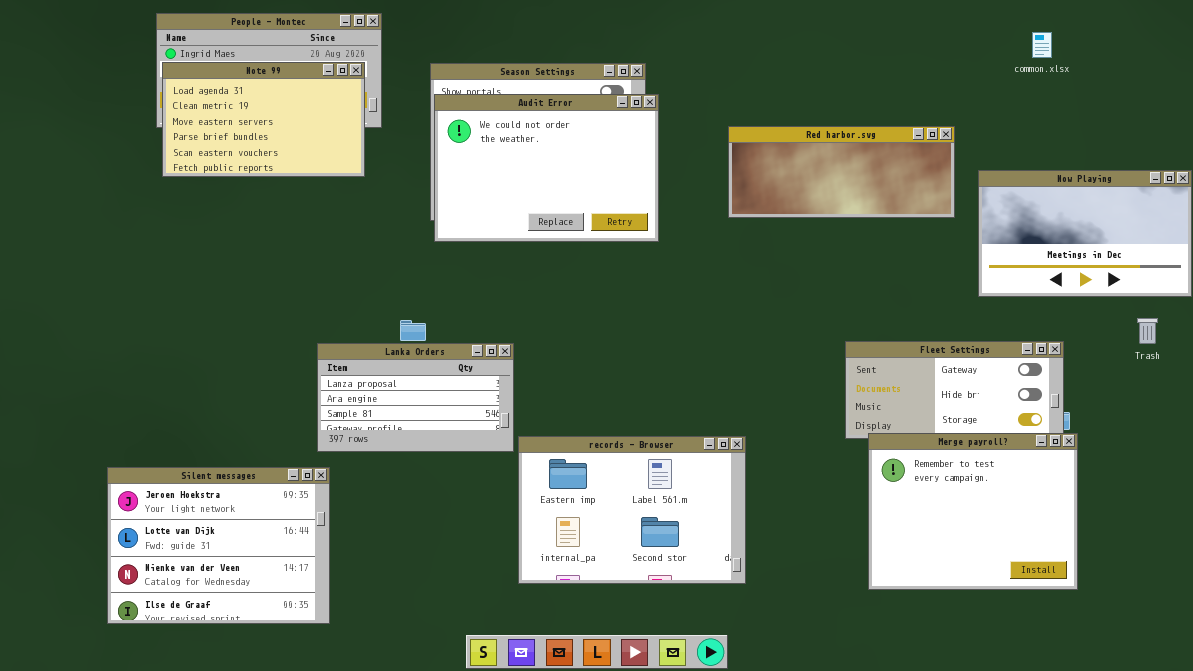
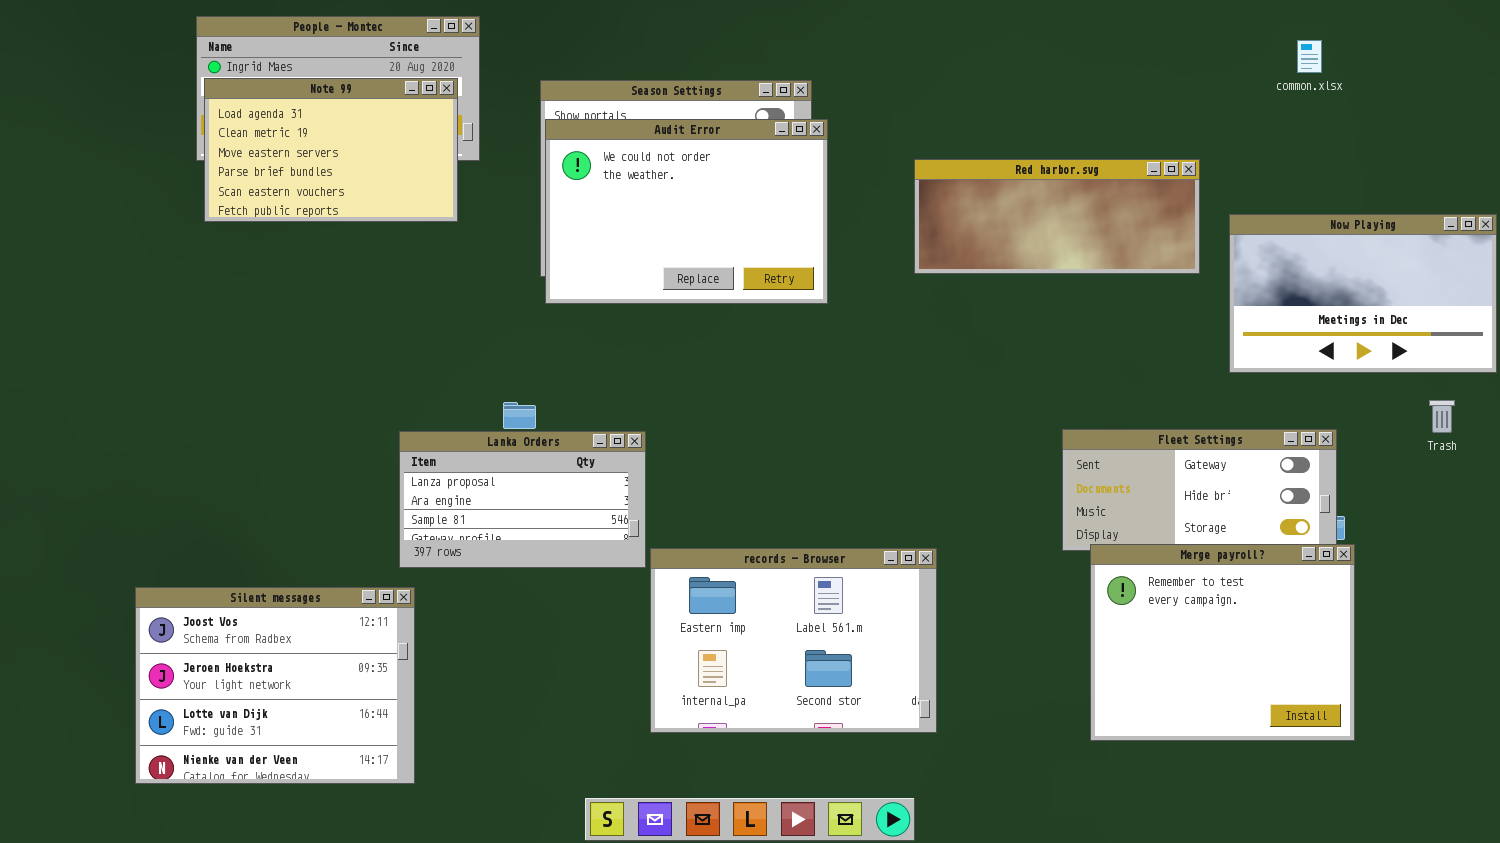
Silent messages: [107,467,330,624] -> [135,587,415,784], scrolled up 1 row

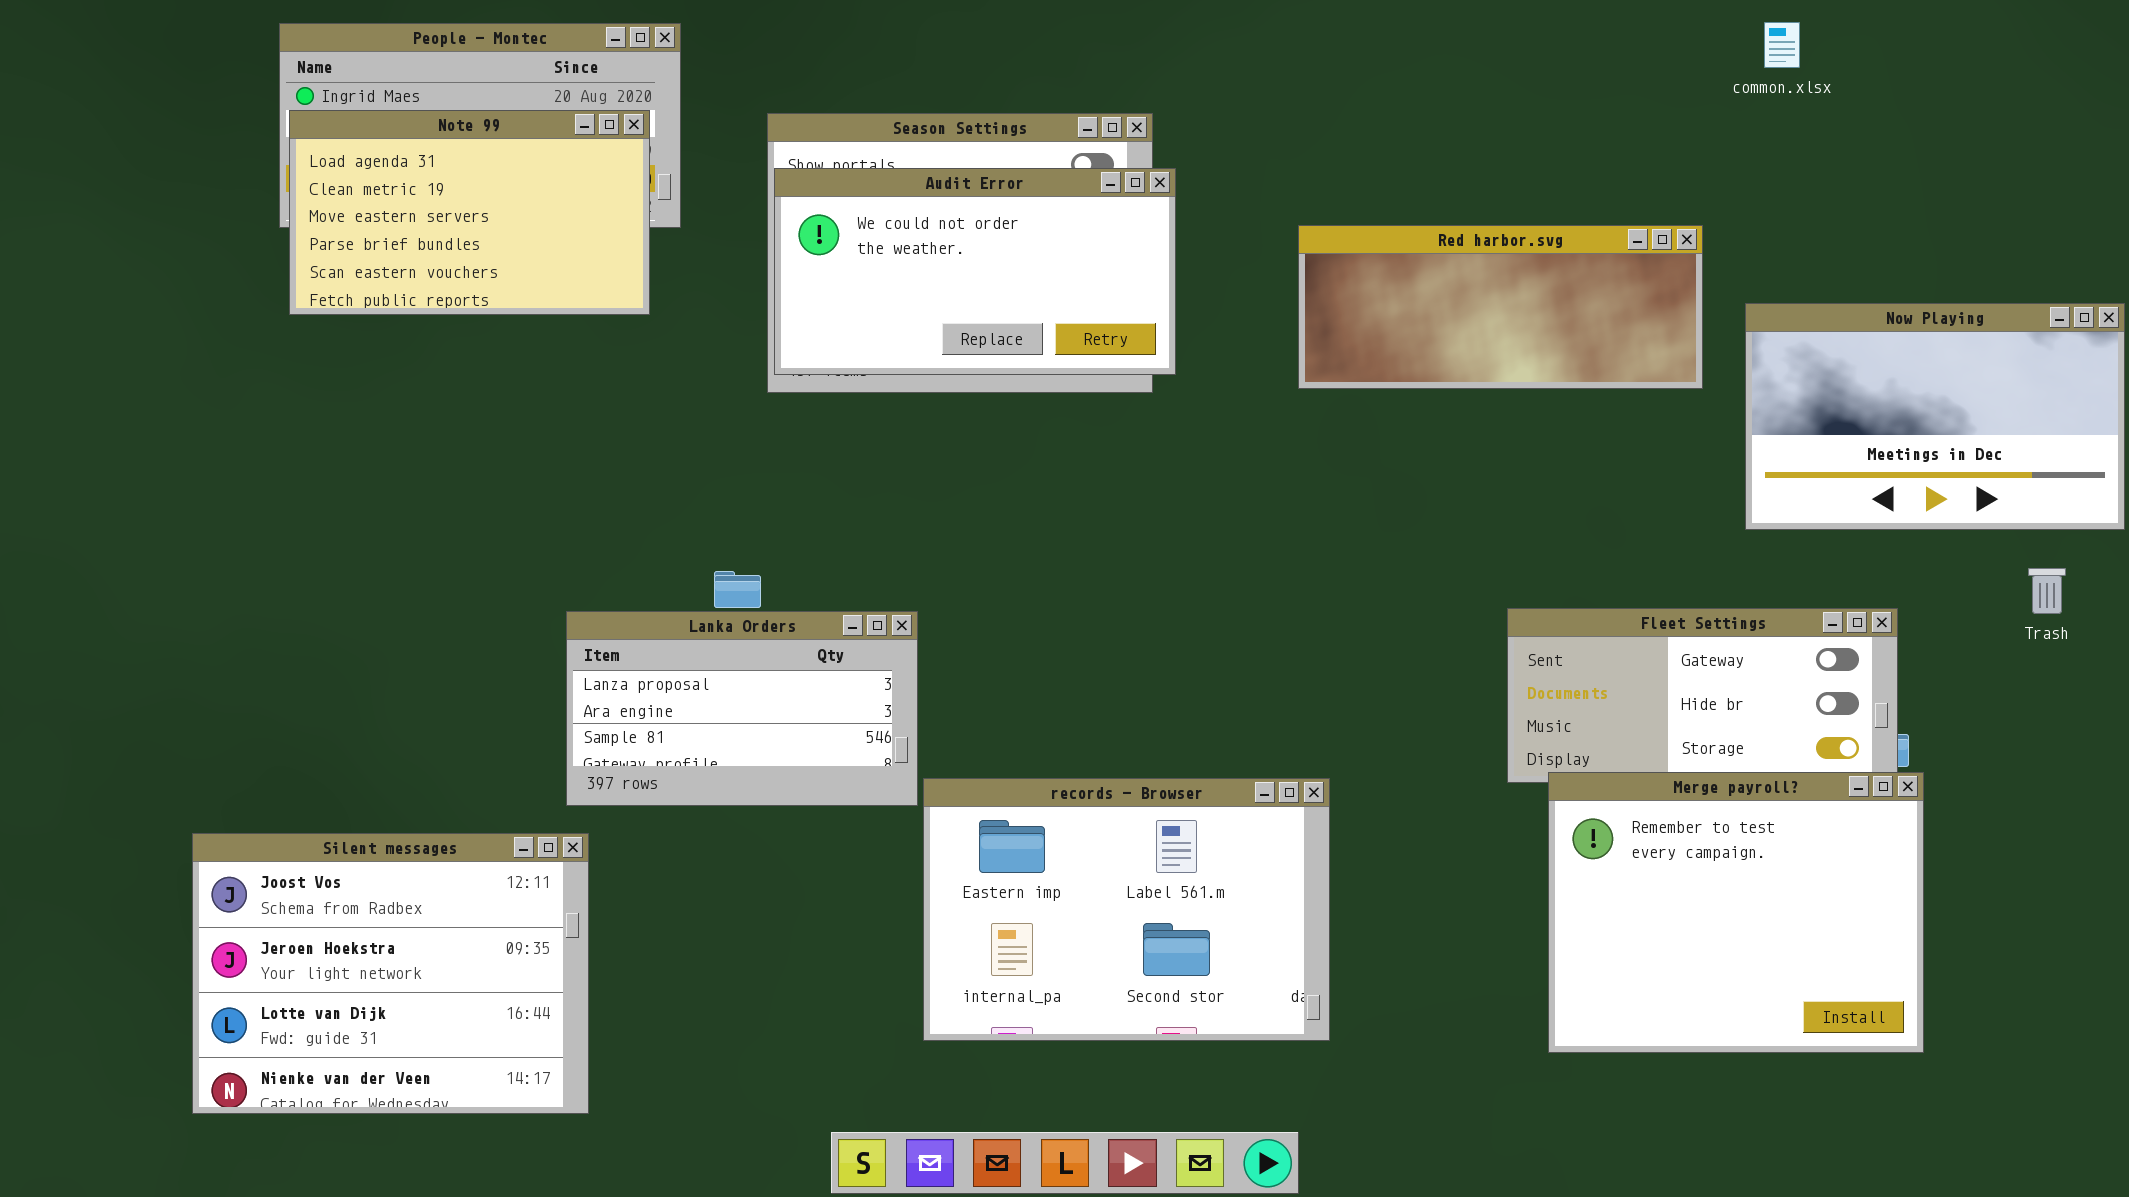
common.xlsx: [1297,40,1322,73] -> [1764,22,1800,68], moved
Audit Error: [545,119,828,304] -> [774,168,1176,375], resized

